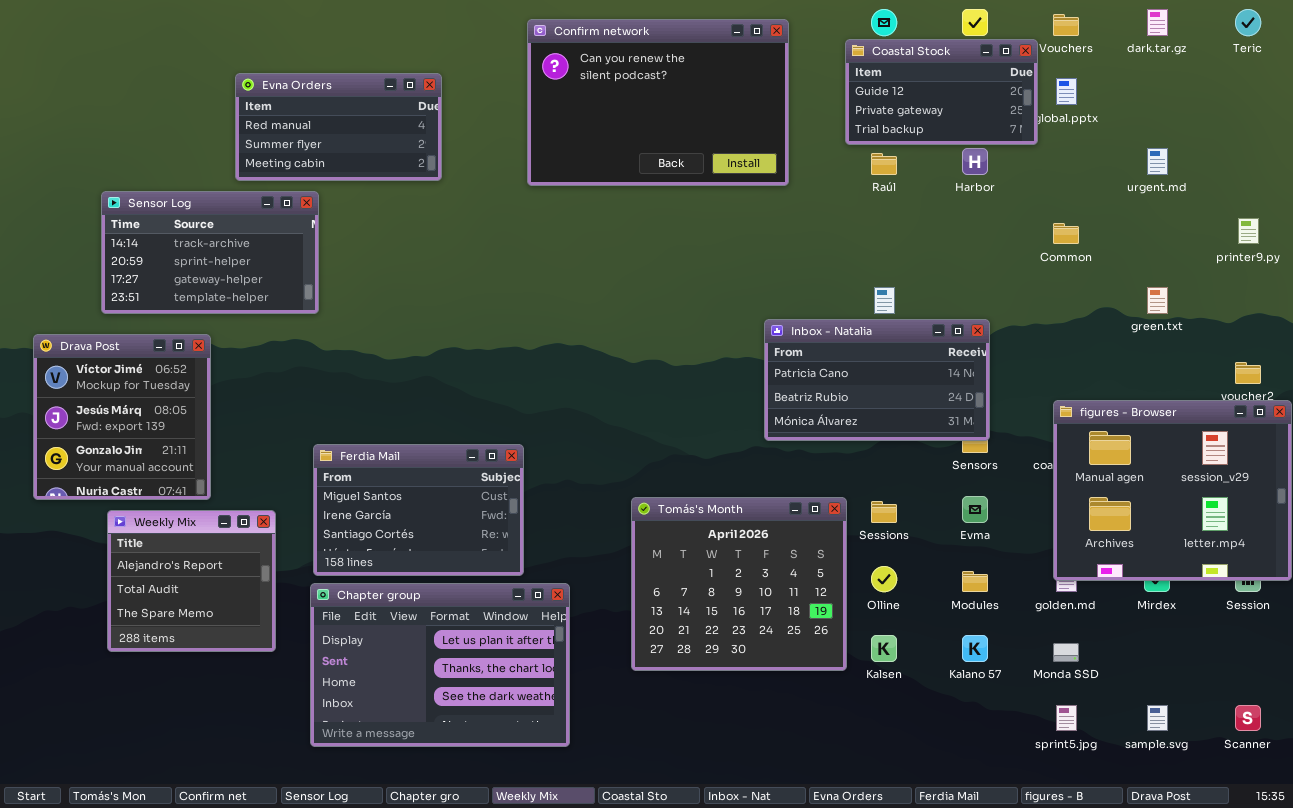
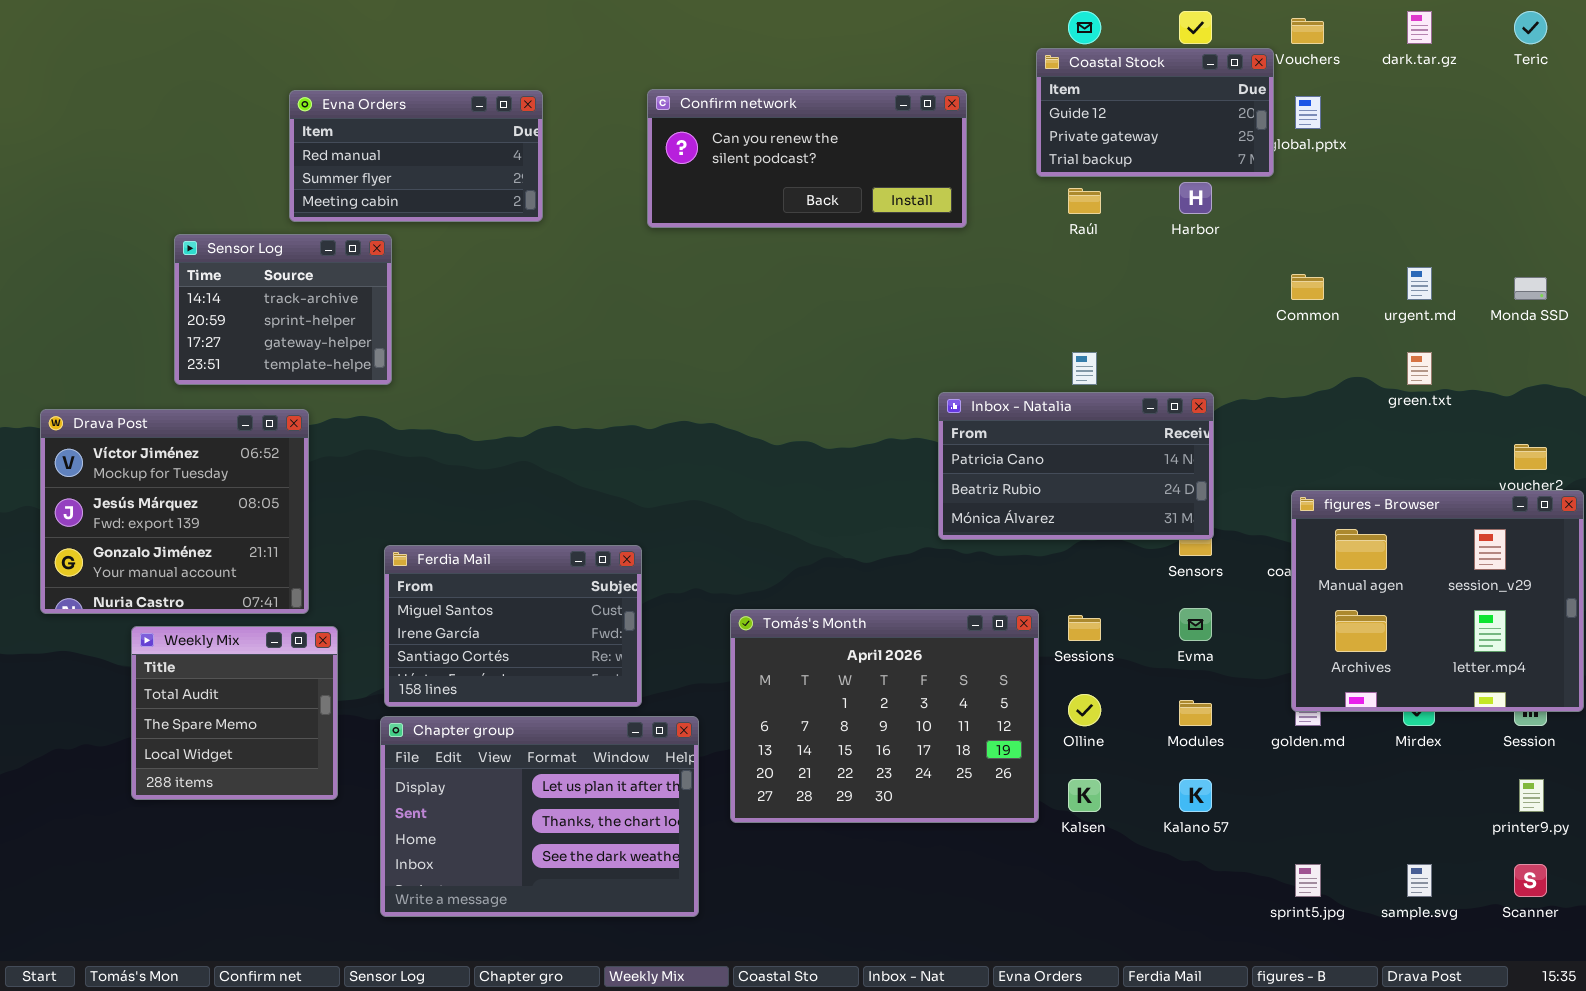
Confirm network: [527,19,789,186] -> [647,89,967,228], resized
urgent.md: [1147,148,1168,175] -> [1407,267,1432,300], moved
Sensor Log: [101,191,319,314] -> [174,234,392,385], resized
printer9.py: [1238,218,1259,244] -> [1519,779,1544,812], moved
Drava Post: [33,334,211,500] -> [40,409,309,614], resized
Tomás's Month: [631,497,847,671] -> [730,609,1039,823], resized
Weekly Mix: [107,510,276,652] -> [131,626,338,800], scrolled down 1 row
Monda SSD: [1053,643,1079,662] -> [1514,277,1547,300], moved

